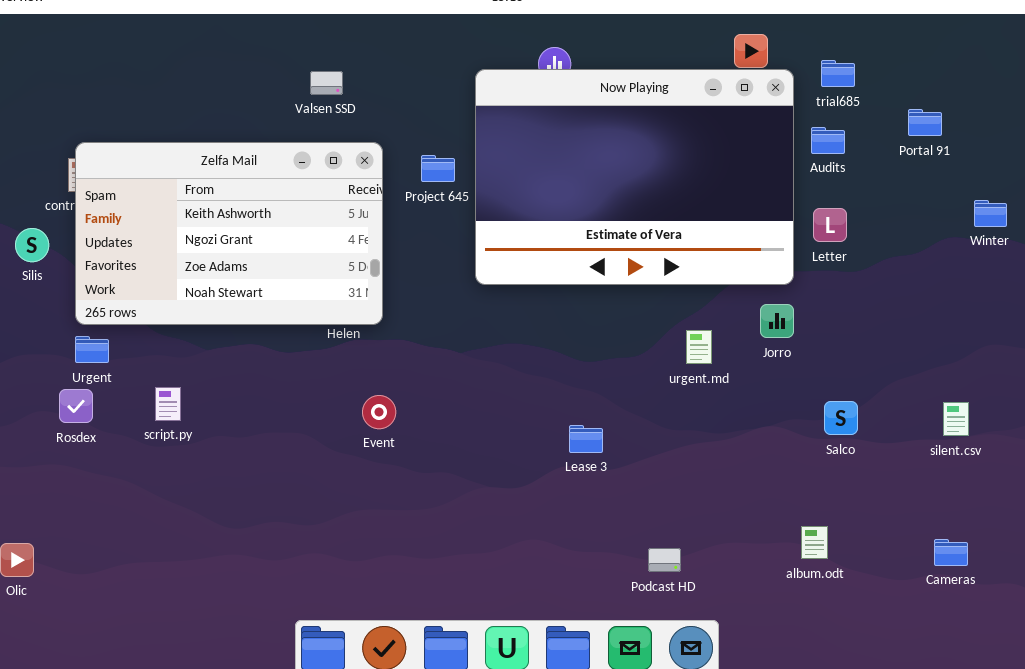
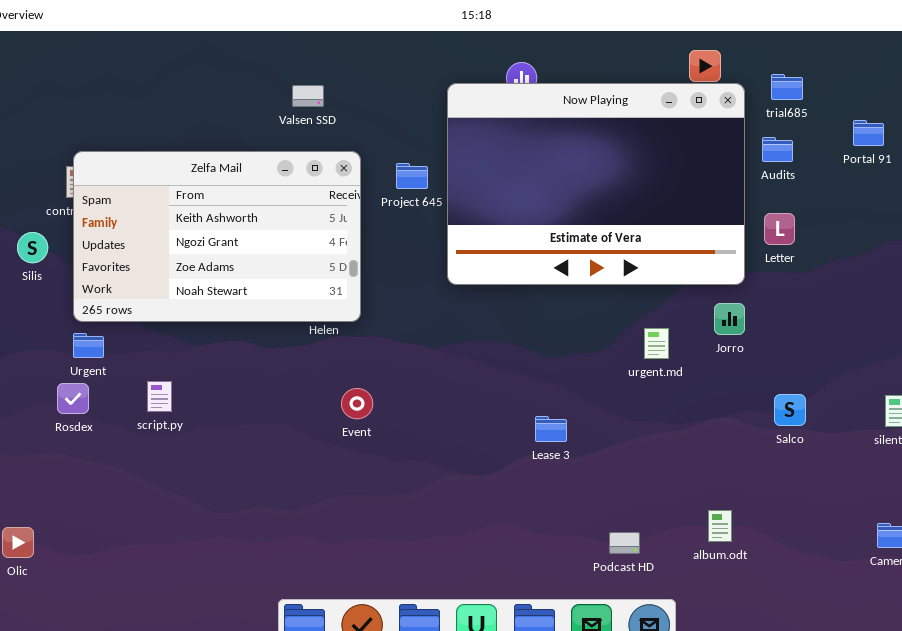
album.odt: [801,526,828,559] -> [708,510,732,542], moved

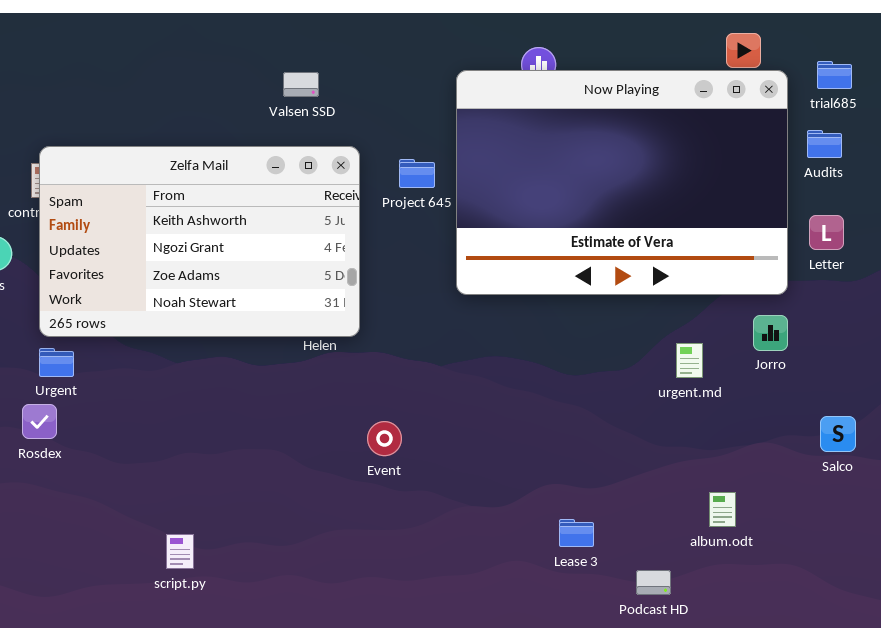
script.py: [147,381,172,412] -> [166,534,194,569], moved
Event: [341,388,373,419] -> [367,421,402,456], moved
Lease 3: [535,416,567,442] -> [559,519,594,547], moved
album.odt: [708,510,732,542] -> [709,492,736,527], moved

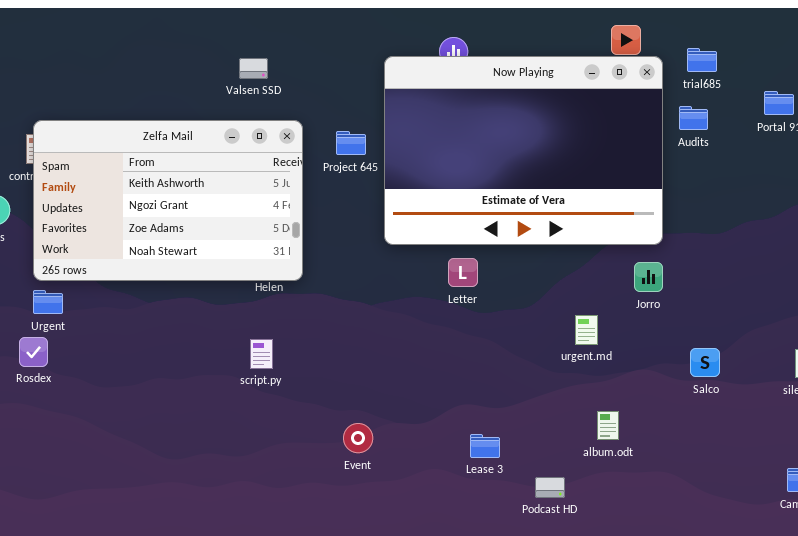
Letter: [809,215,844,250] -> [448,258,478,287], moved
urgent.md: [676,343,703,378] -> [575,315,598,345], moved
Event: [367,421,402,456] -> [343,423,373,453], moved
script.py: [166,534,194,569] -> [250,339,273,369], moved

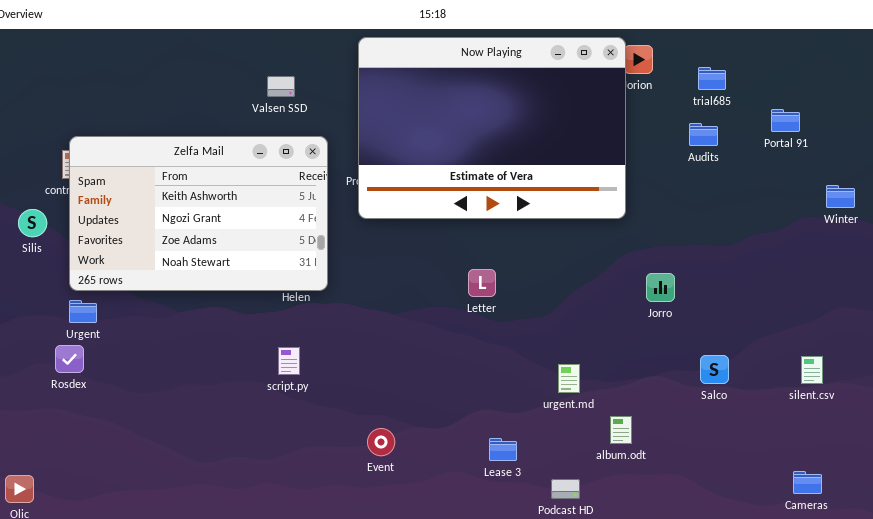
Now Playing: [384,56,663,245] -> [358,37,626,219], moved
urgent.md: [575,315,598,345] -> [558,364,580,393], moved

